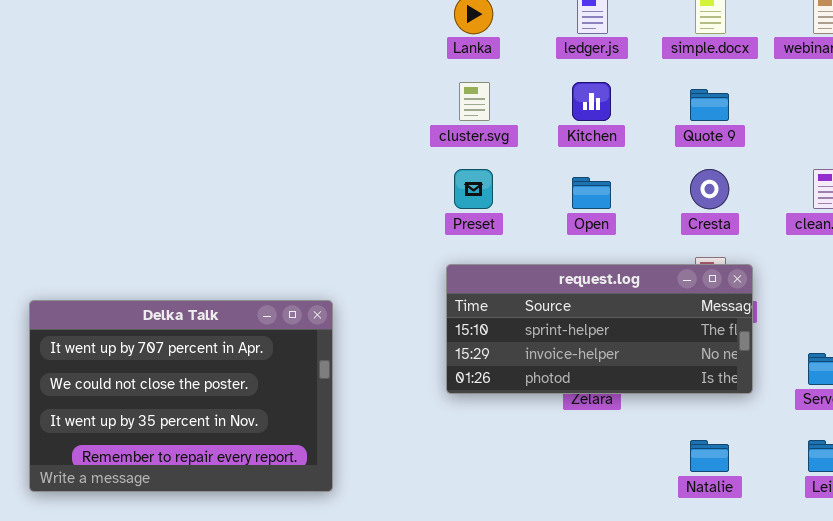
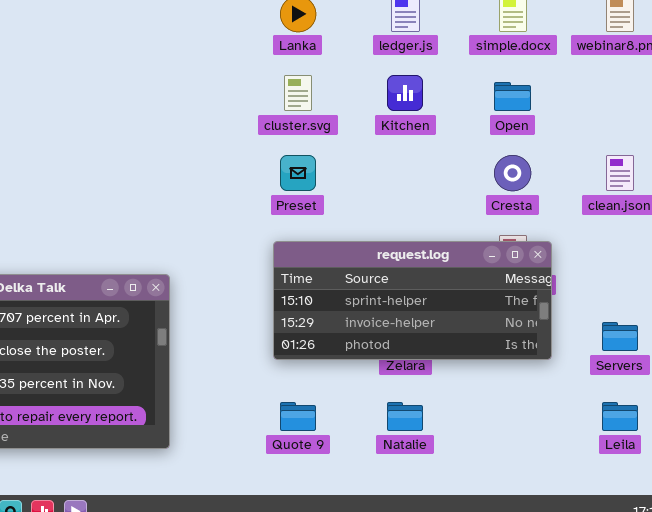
Quote 9: [690,89,729,121] -> [280,402,316,431], moved
Open: [572,177,611,209] -> [494,82,531,111], moved
Natalie: [690,440,729,472] -> [387,402,423,431], moved

